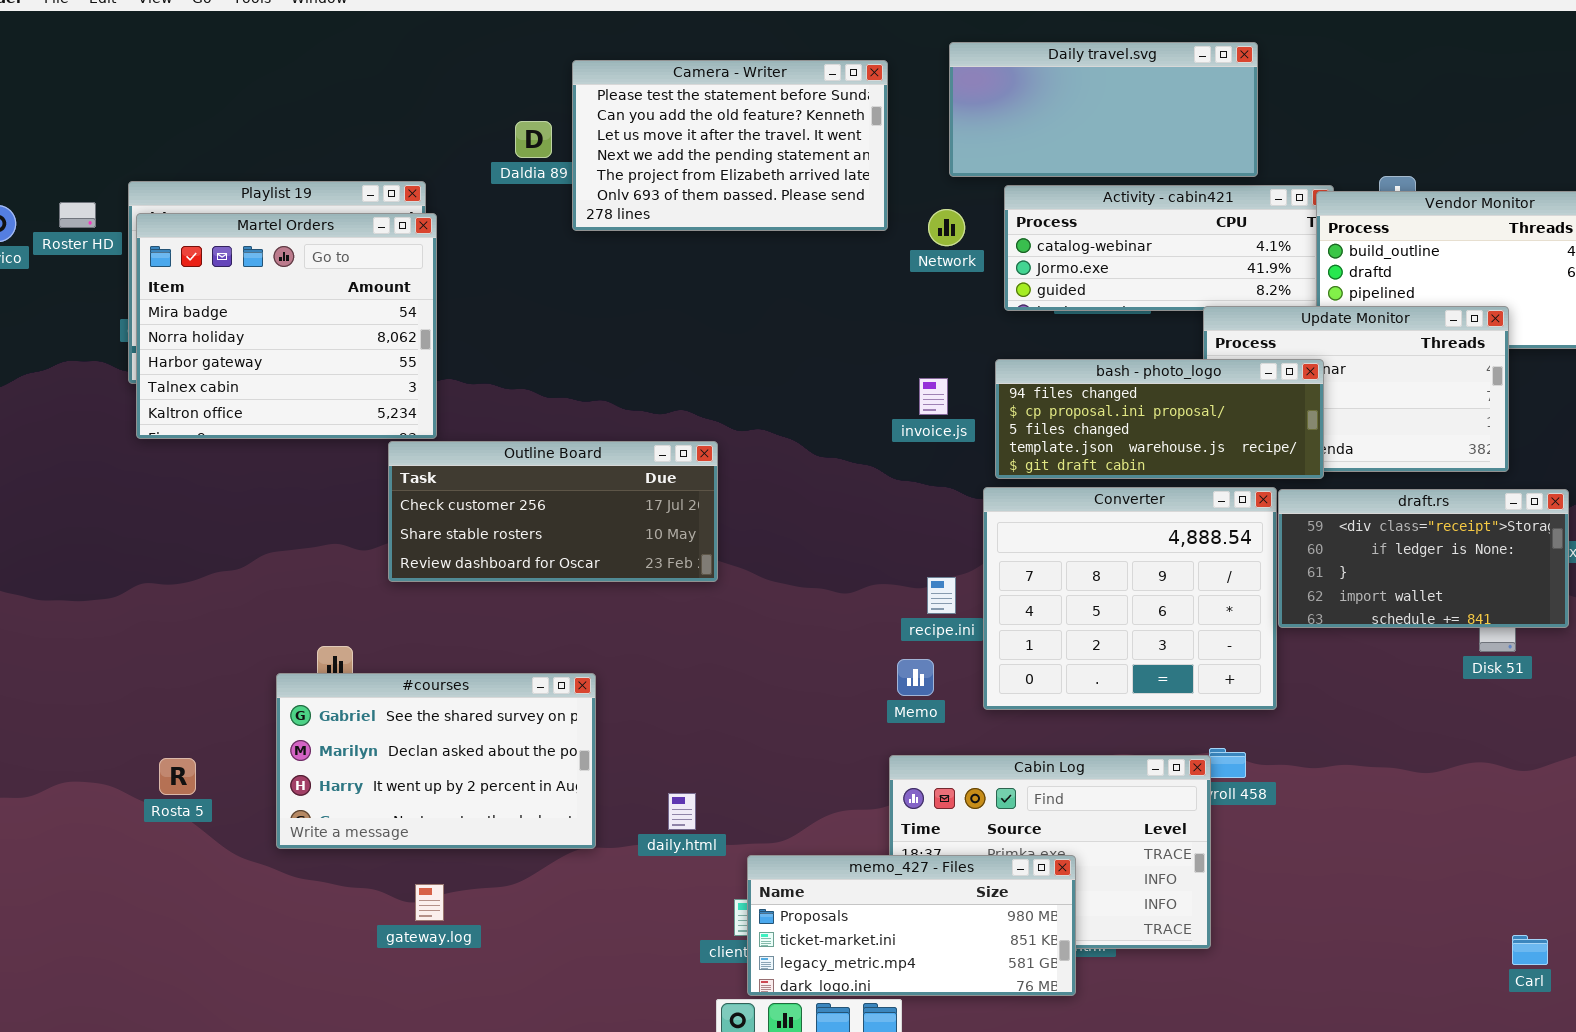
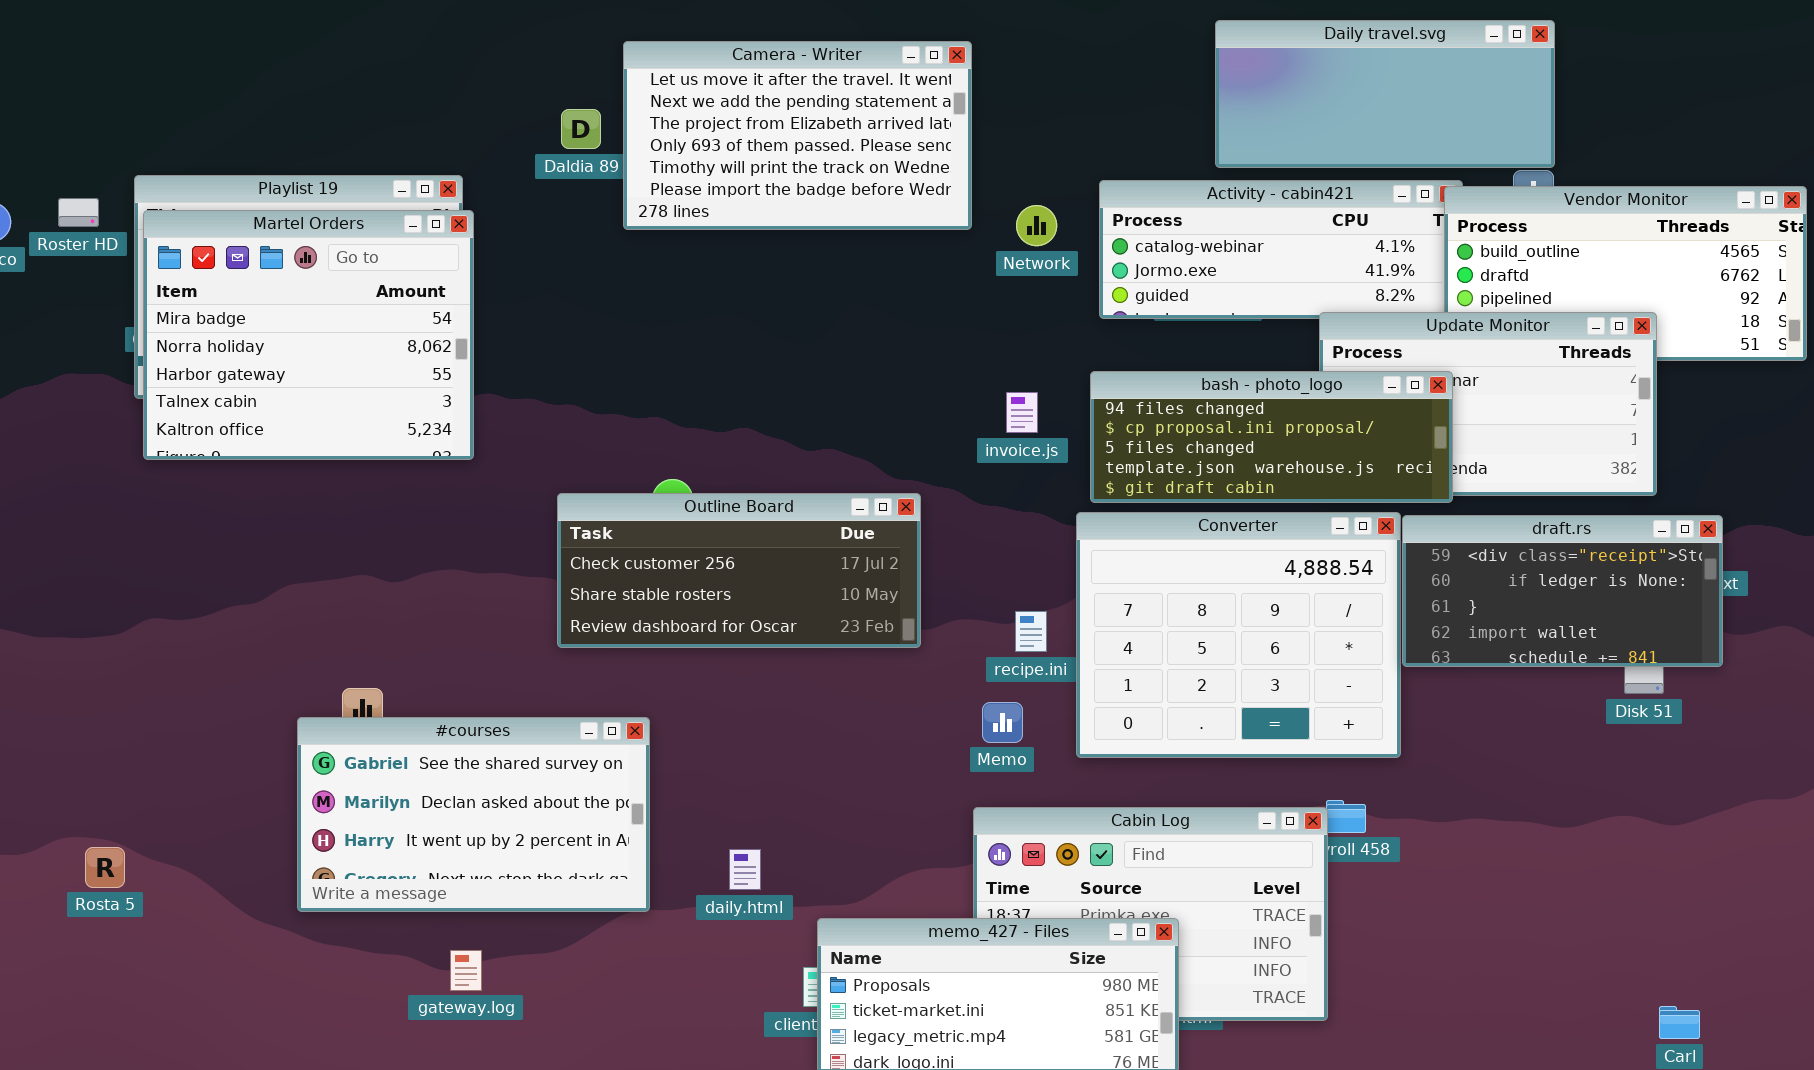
Daily travel.svg: [949,42,1258,177] -> [1215,20,1555,168], moved
Camera - Writer: [572,60,888,231] -> [623,41,972,230], scrolled down 2 rows
Outline Board: [388,441,718,582] -> [557,493,921,648], moved
Rosta 5: [159,758,196,795] -> [85,847,125,888], moved

